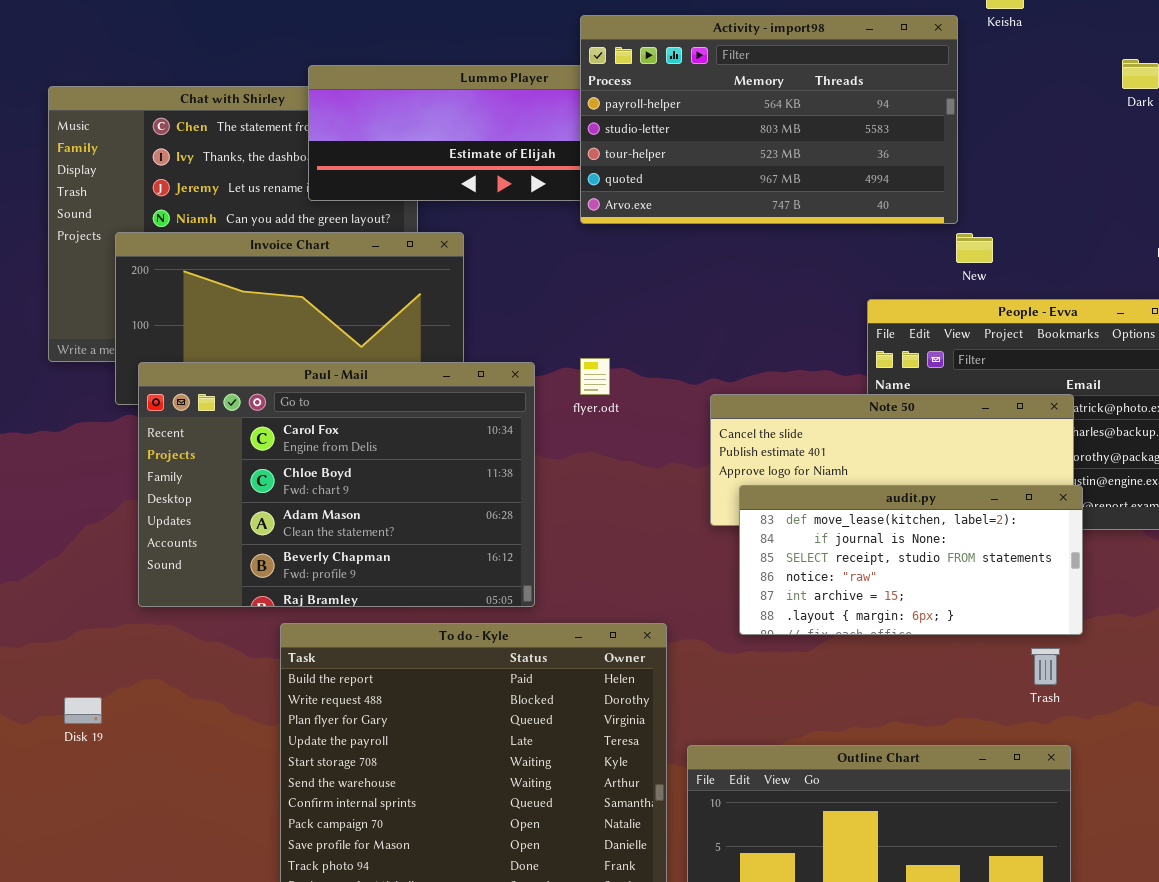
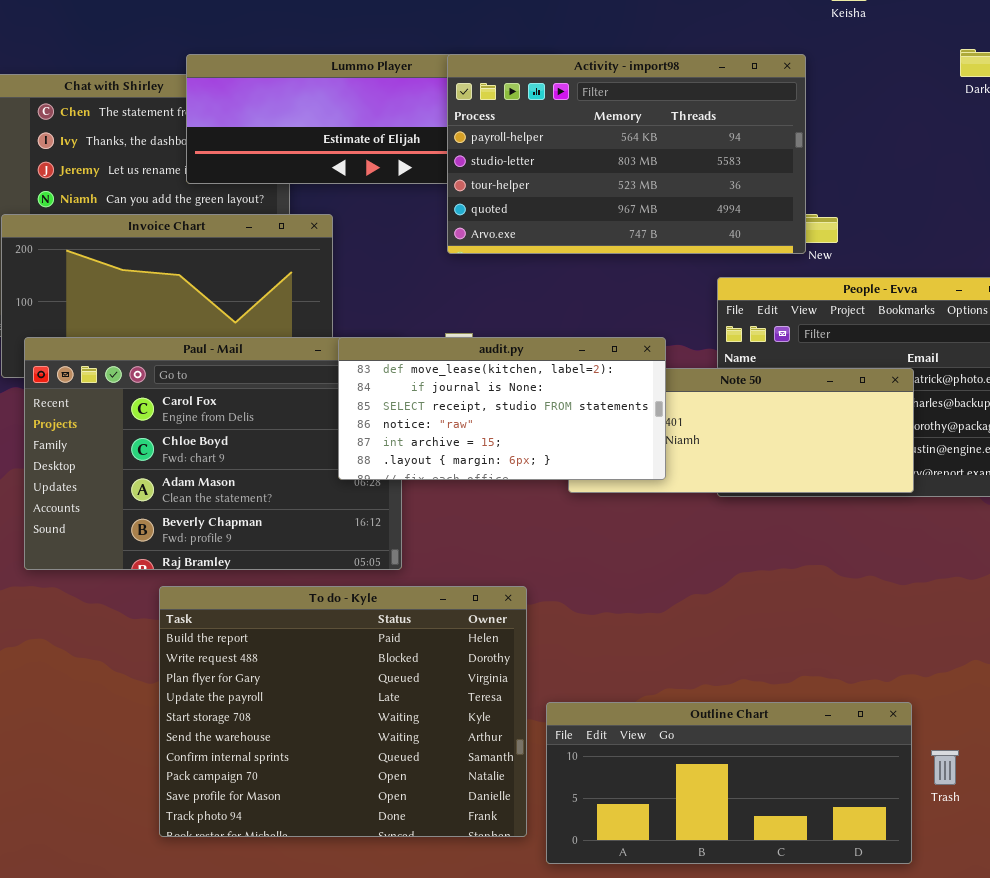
Activity - import98: [580,15,958,224] -> [447,54,806,254], moved
audit.py: [739,485,1083,635] -> [338,337,666,480], moved
Trash: [1031,648,1060,685] -> [931,750,959,785], moved

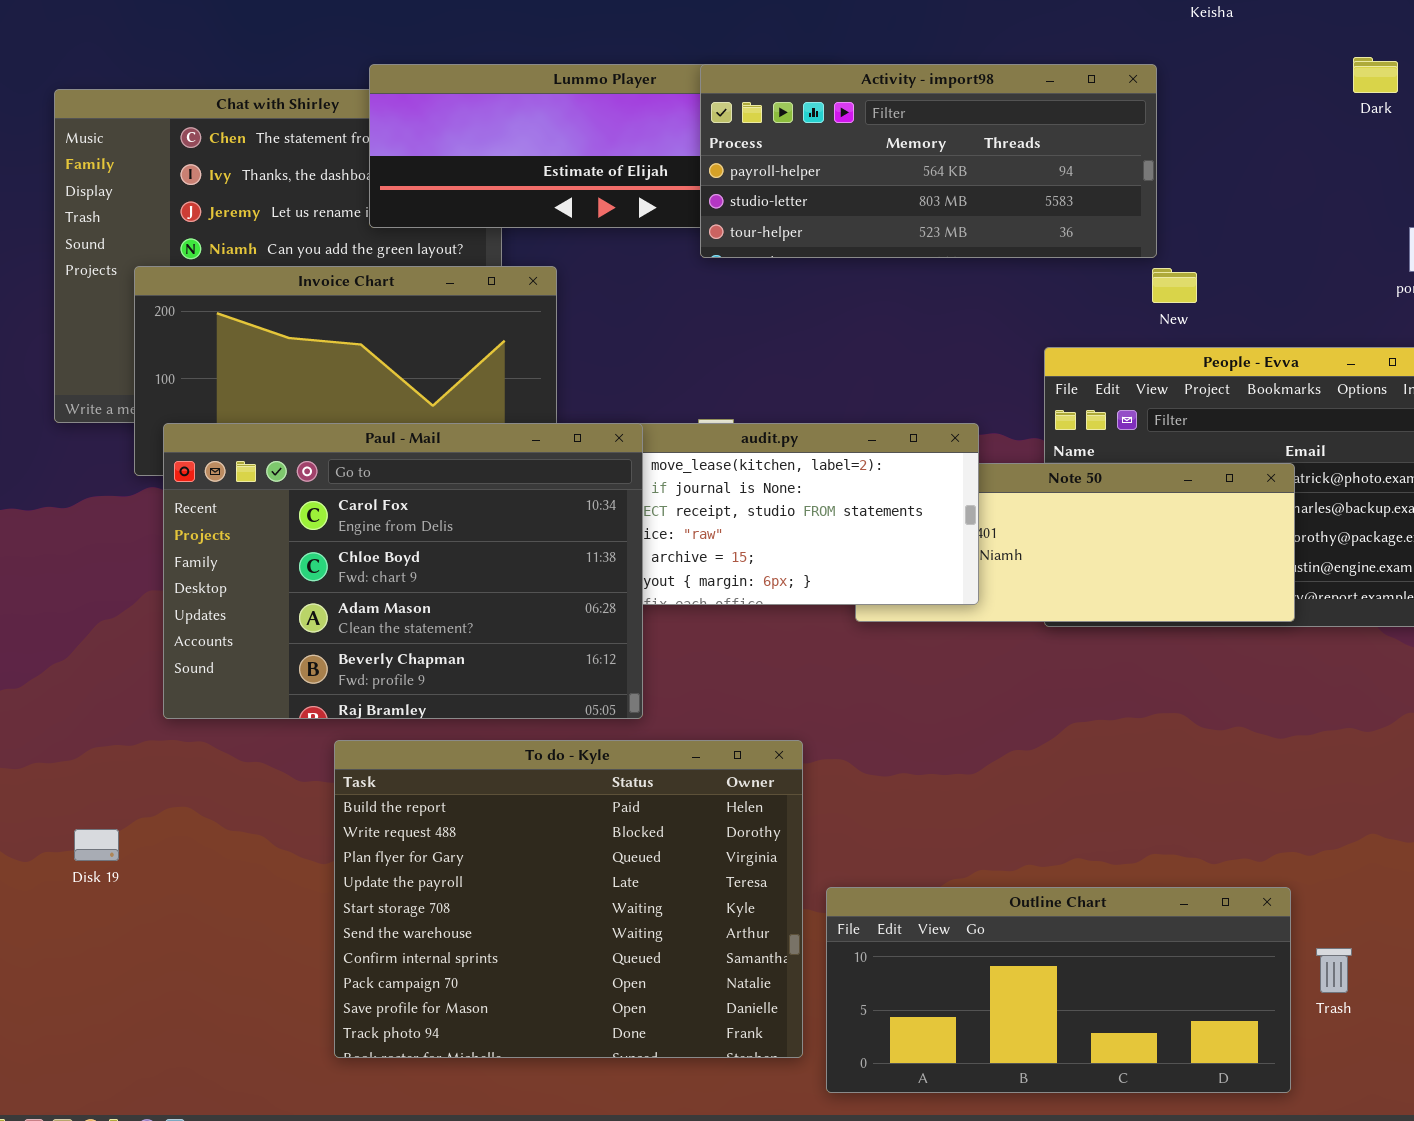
Activity - import98: [447,54,806,254] -> [700,64,1157,258], resized
Paul - Mail: [24,337,402,570] -> [163,423,643,719], raised

